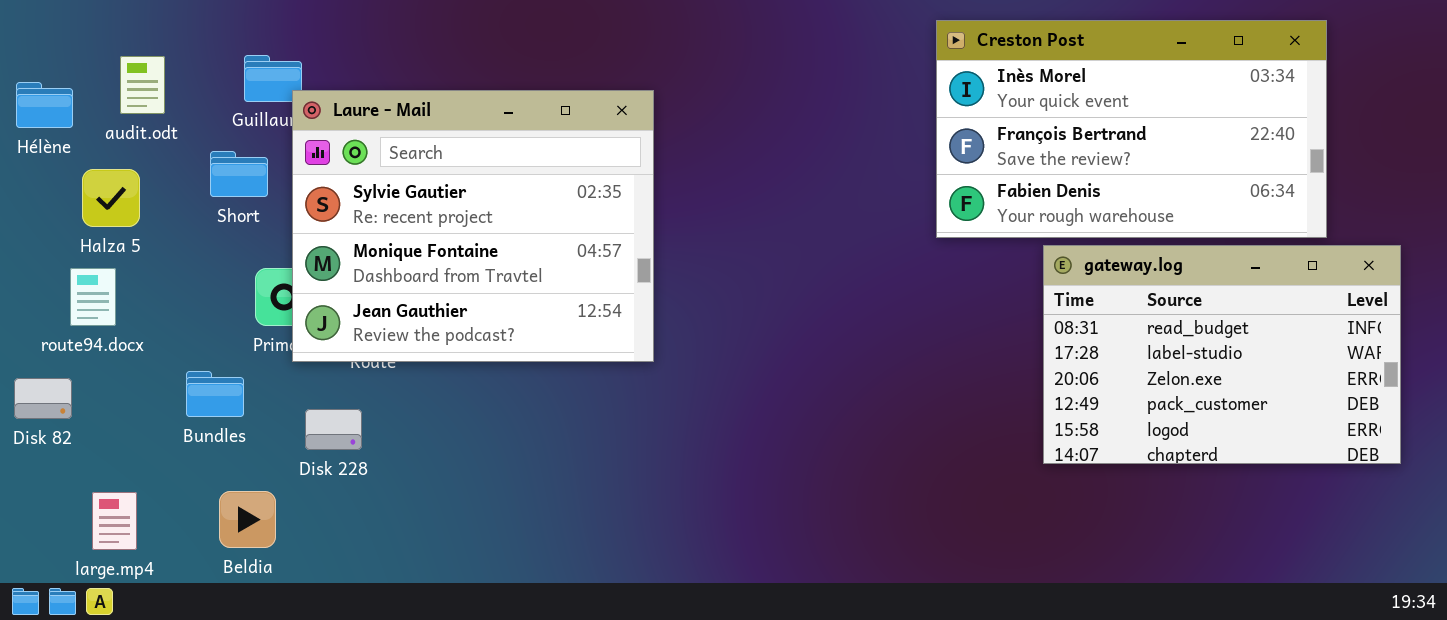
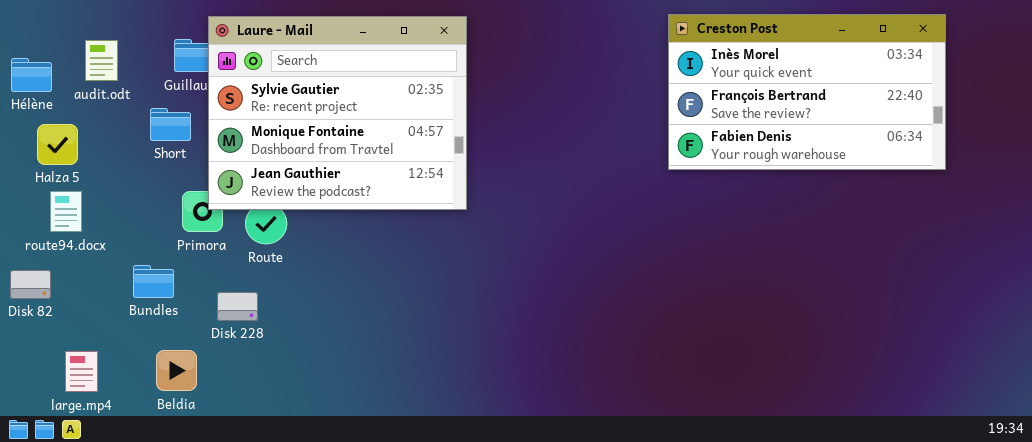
Laure - Mail: [292,90,654,362] -> [208,16,467,210], moved
Halza 5: [82,169,140,227] -> [37,124,78,165], moved
gateway.log: [1043,245,1401,464] -> none, closed

